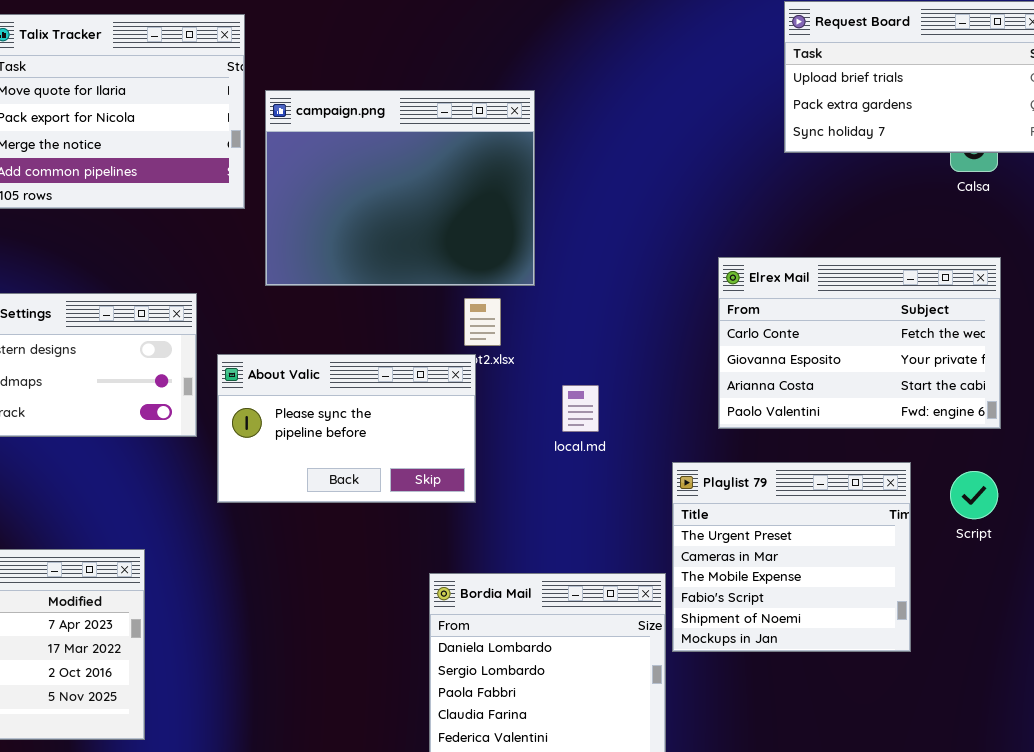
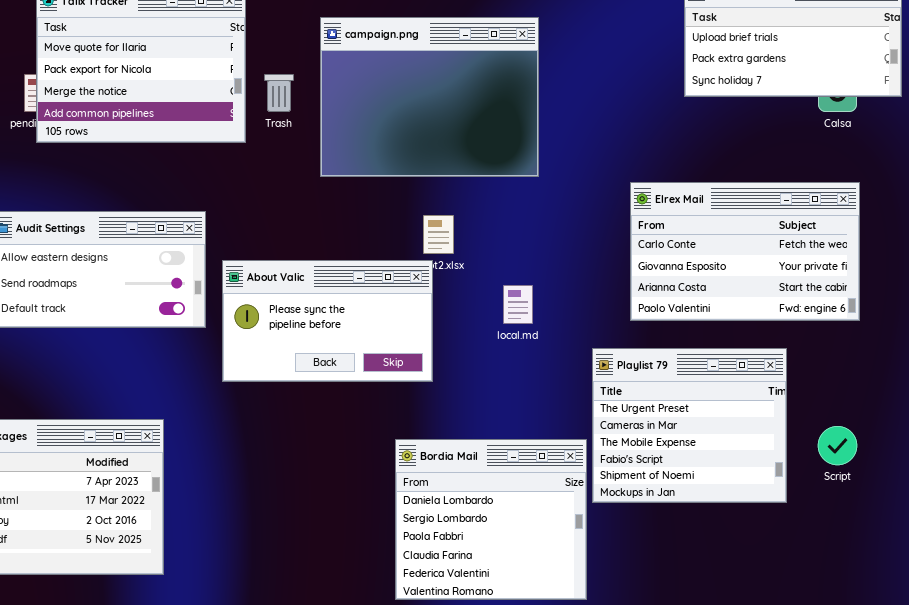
campaign.png: [265,90,535,286] -> [320,17,539,177], moved
Script: [950,471,998,519] -> [818,426,857,465], moved

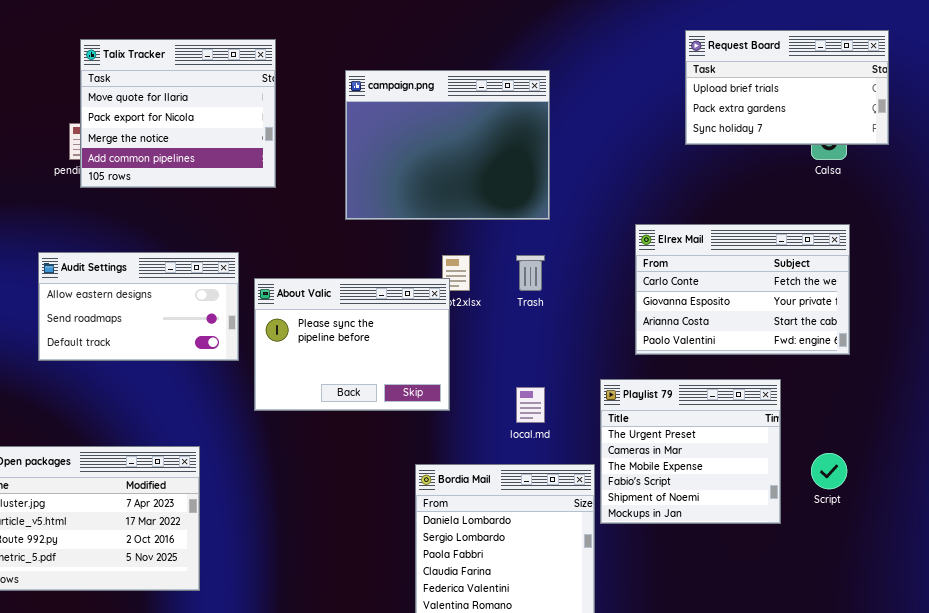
Trash: [264,74,294,112] -> [516,255,545,291], moved
About Valic: [222,260,433,382] -> [254,278,450,411], resized
local.md: [503,285,533,324] -> [516,387,545,423], moved

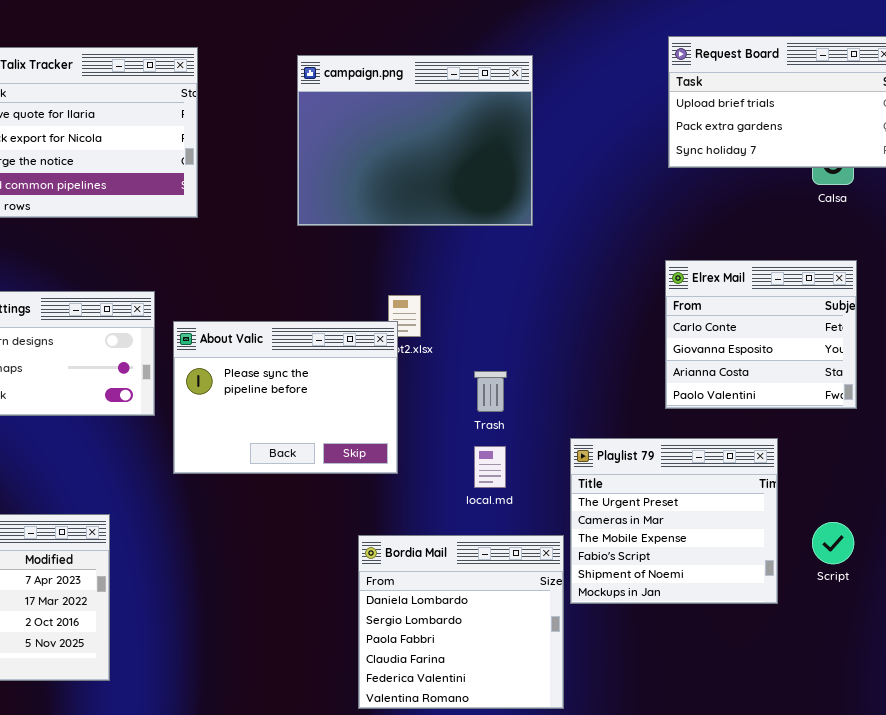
campaign.png: [345,70,550,220] -> [297,55,533,226], moved
Elrex Mail: [635,224,850,355] -> [665,260,857,409], resized
Trash: [516,255,545,291] -> [474,371,507,412], moved

